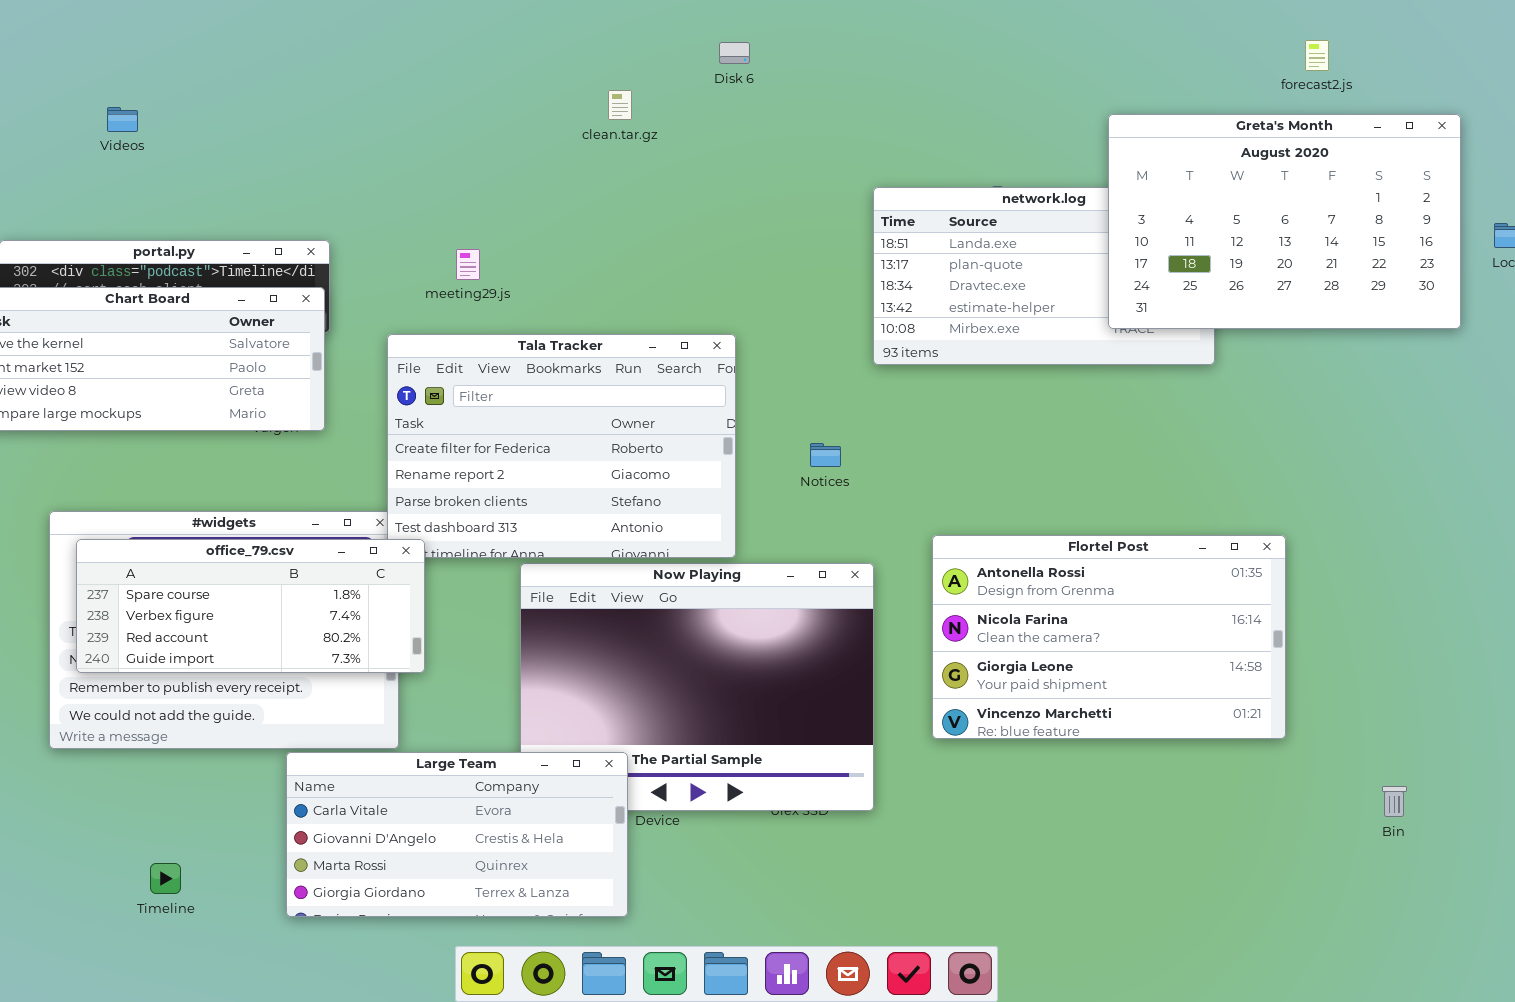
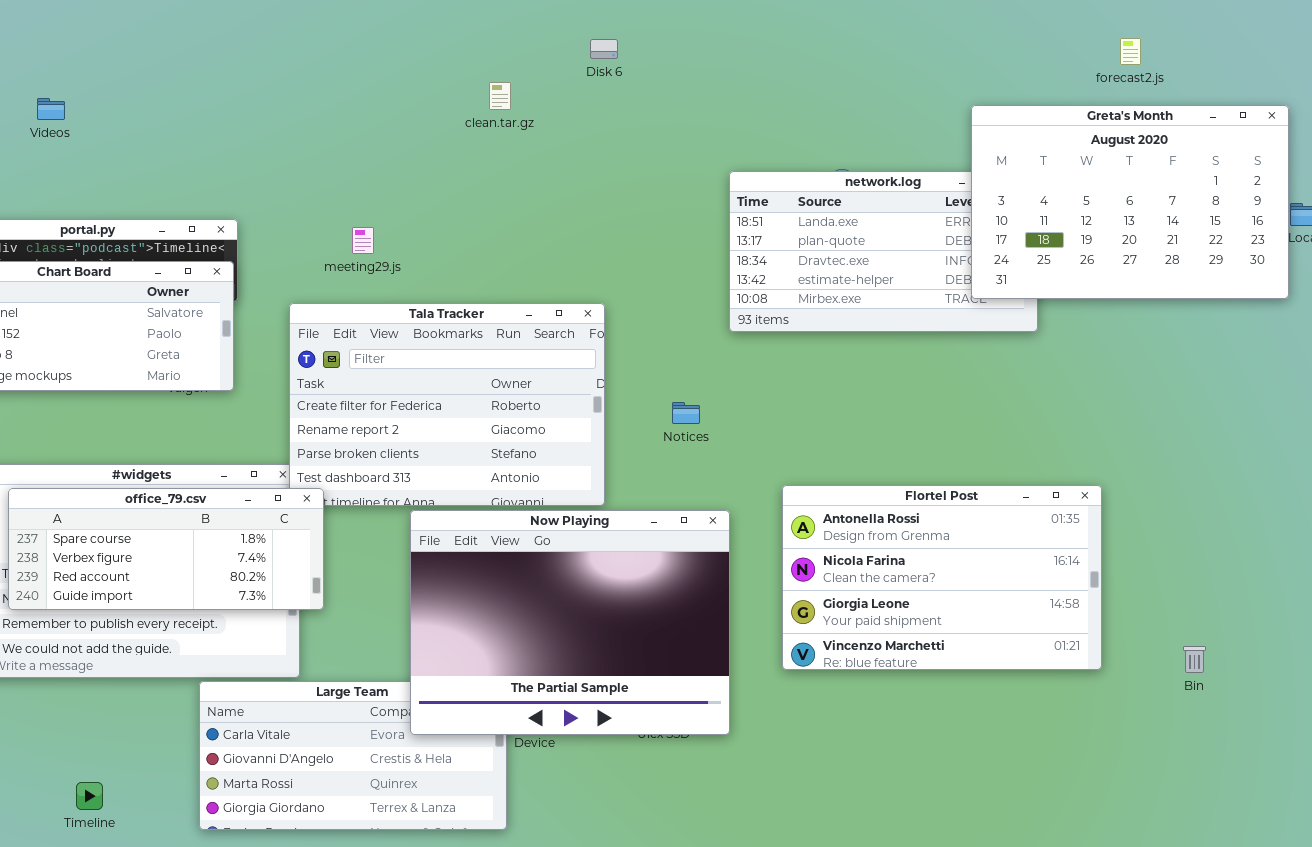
Greta's Month: [1108,114,1461,329] -> [971,105,1289,299], moved
Now Playing: [520,563,874,811] -> [410,510,730,735], raised
Bin: [1382,786,1407,817] -> [1183,646,1206,673], moved

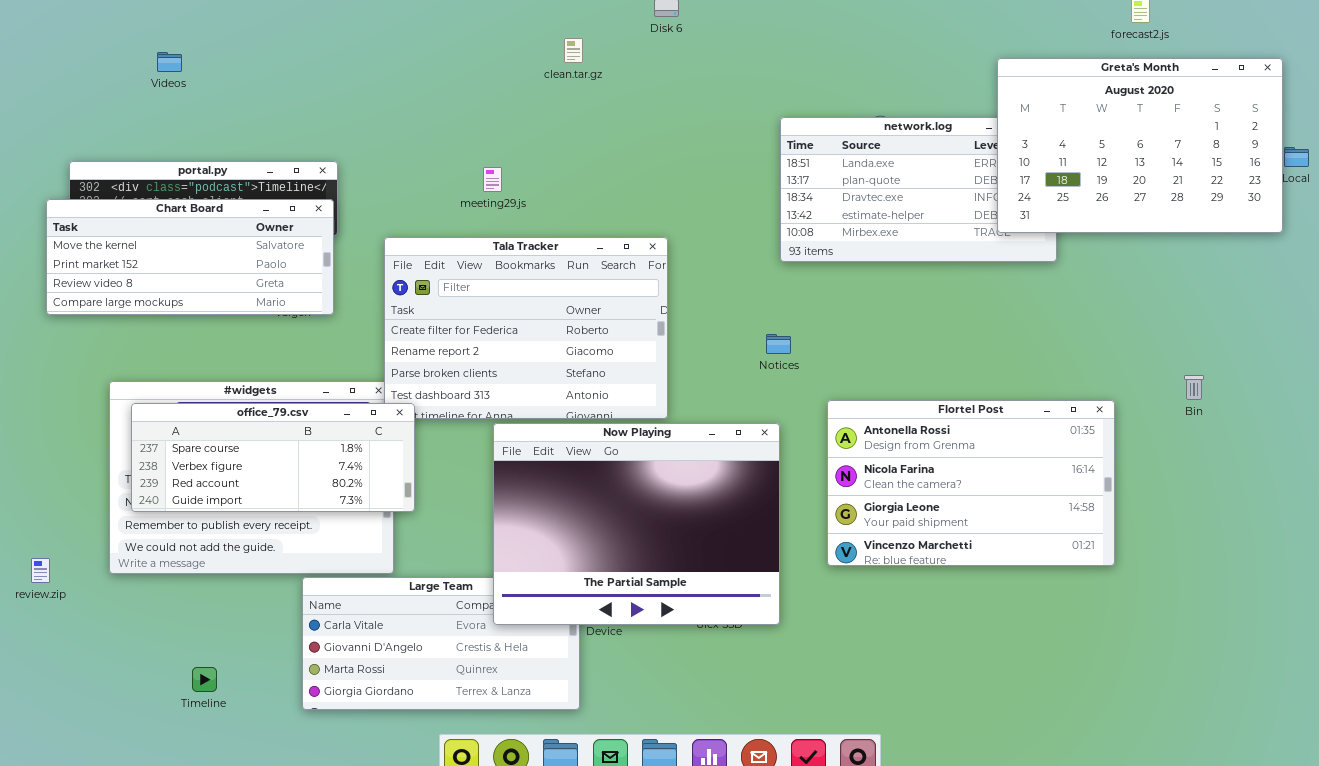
meeting29.js: [352,227,374,254] -> [483,167,502,192], moved
Notices: [672,402,700,424] -> [766,334,791,354], moved
Bin: [1183,646,1206,673] -> [1184,375,1204,400], moved

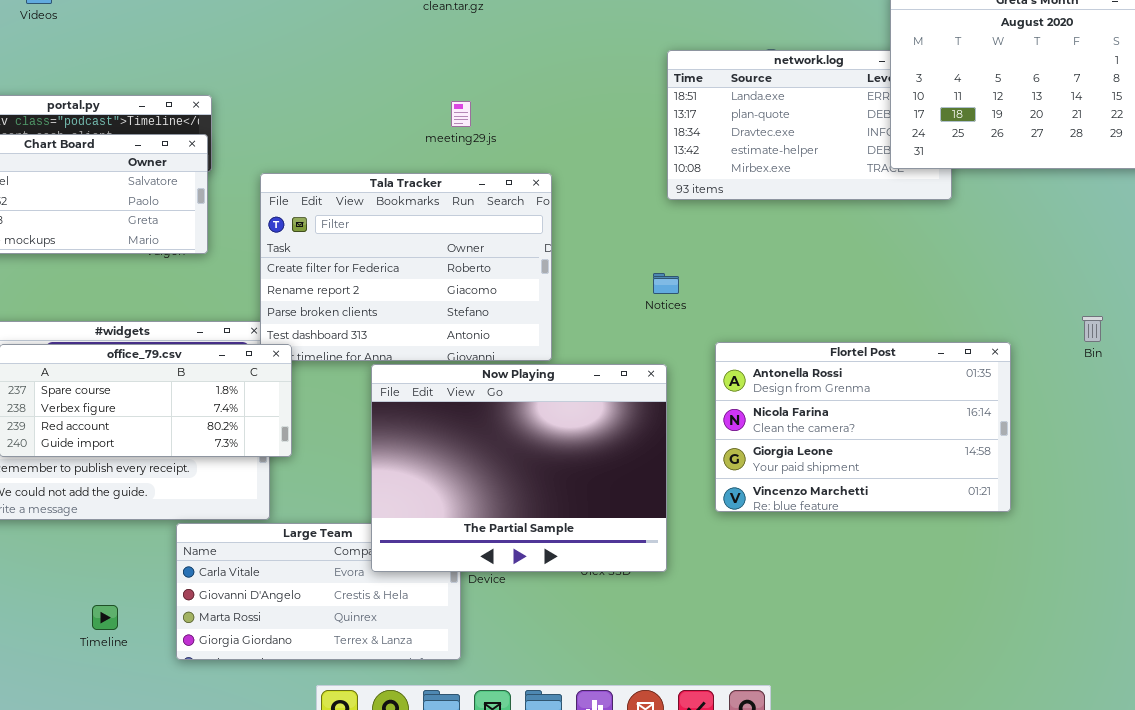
meeting29.js: [483,167,502,192] -> [451,101,471,127], moved
Timeline: [192,667,217,692] -> [92,605,118,630], moved

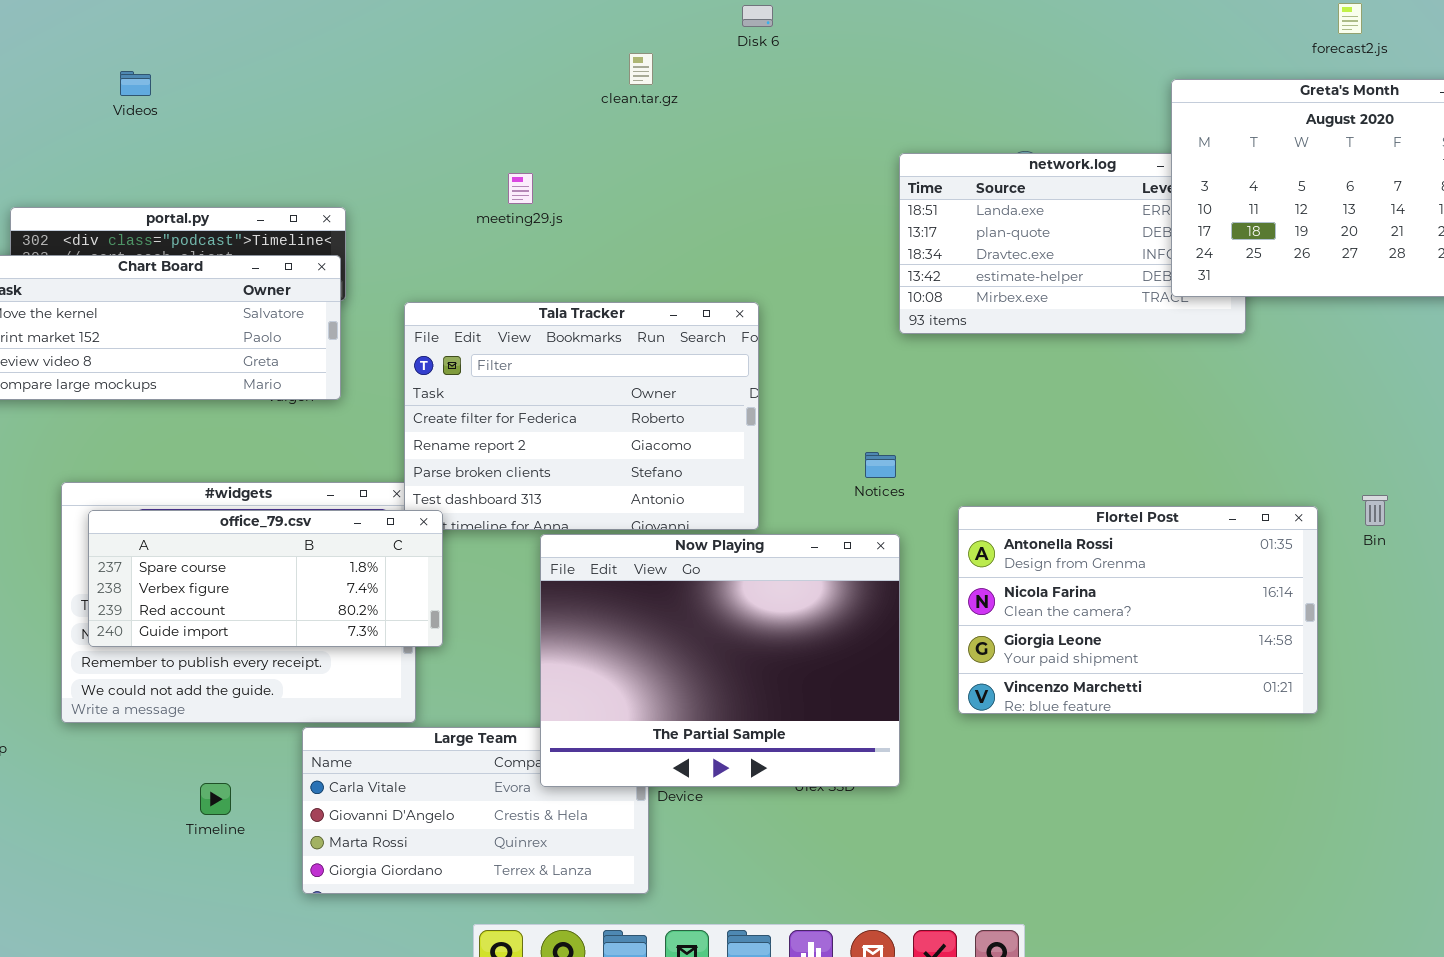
meeting29.js: [451,101,471,127] -> [508,173,533,204], moved
Notices: [653,273,679,294] -> [865,452,896,478], moved
Bin: [1082,316,1103,342] -> [1362,495,1388,526], moved
Timeline: [92,605,118,630] -> [200,783,231,815], moved

